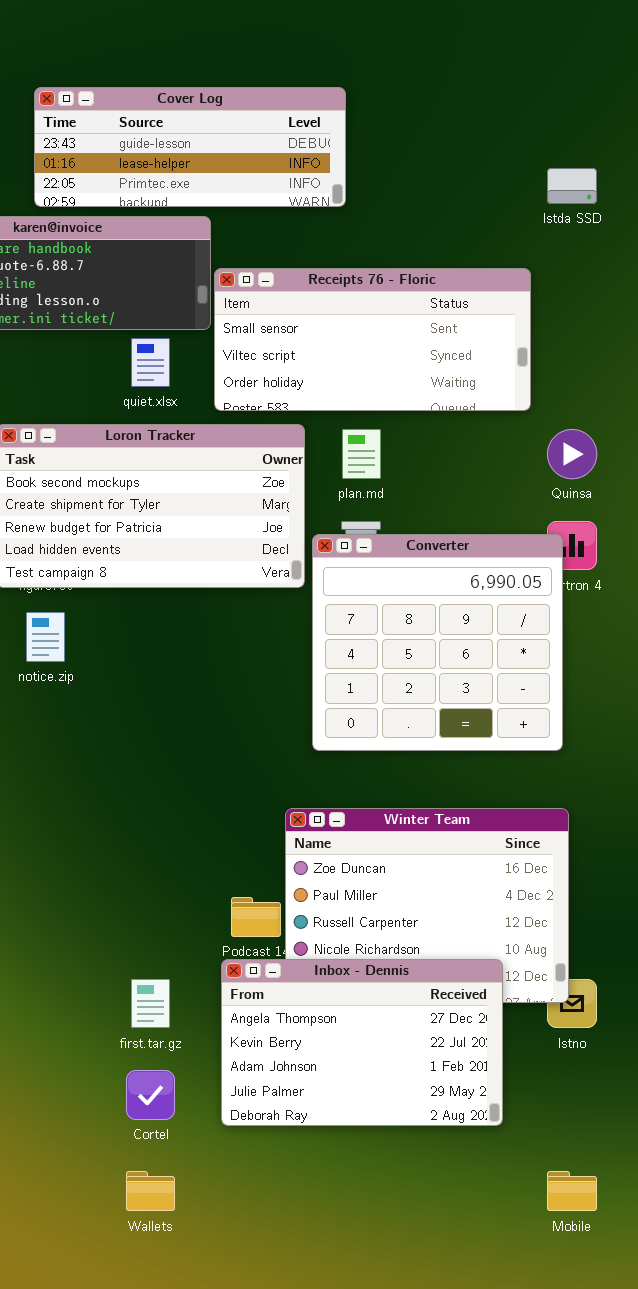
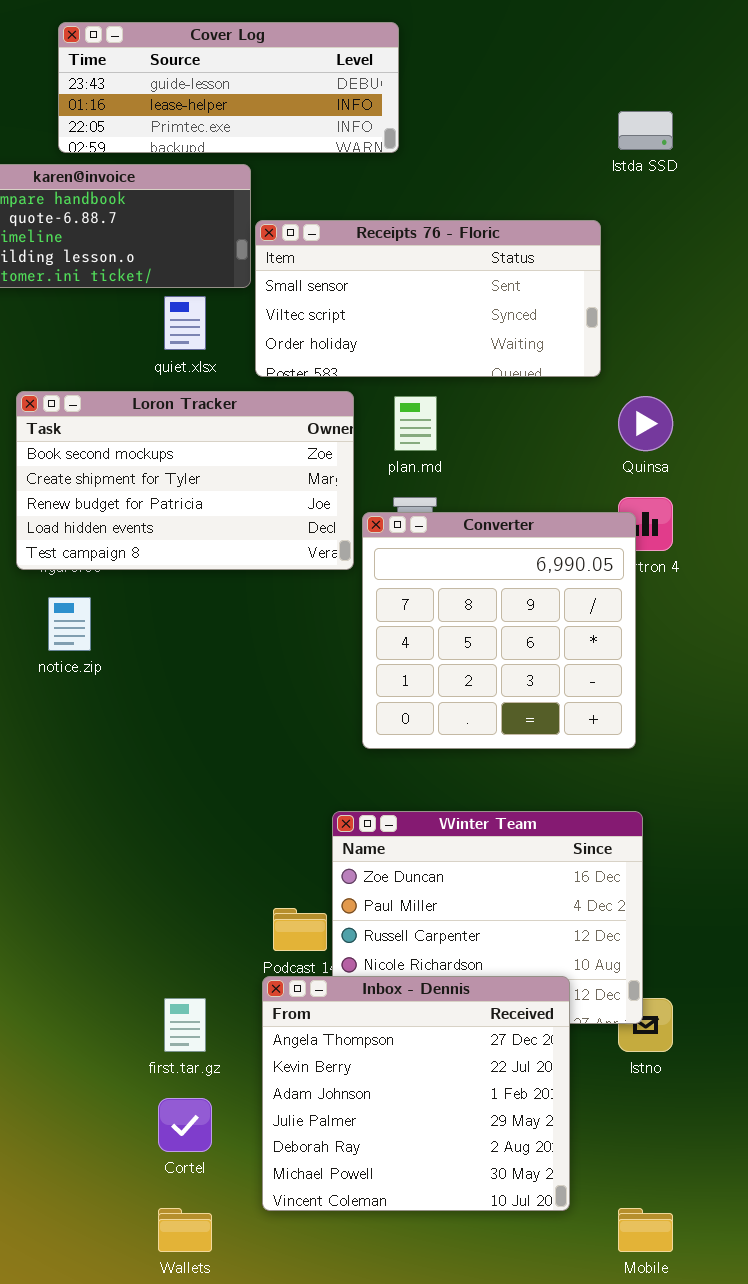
Inbox - Dennis: [221,959,503,1126] -> [262,976,570,1211], resized

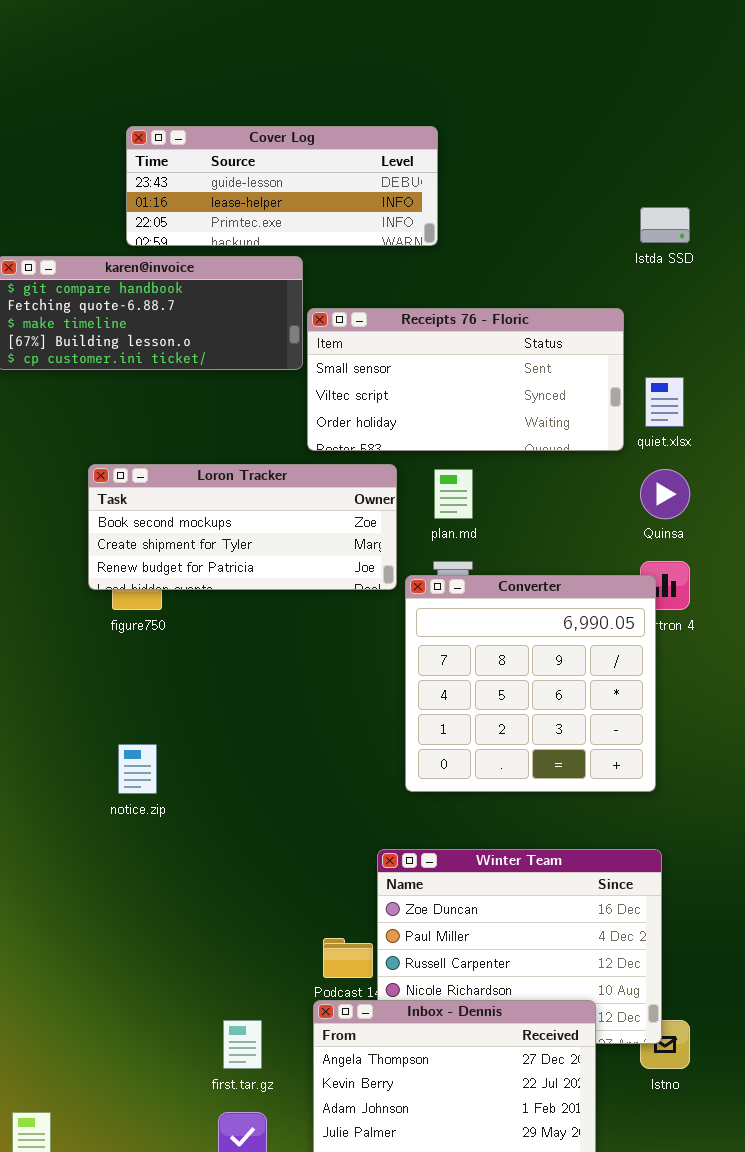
quiet.xlsx: [164,296,206,350] -> [645,377,684,427], moved
Loron Tracker: [16,391,354,570] -> [88,464,397,590], resized
notice.zip: [48,597,91,651] -> [118,744,157,794], moved

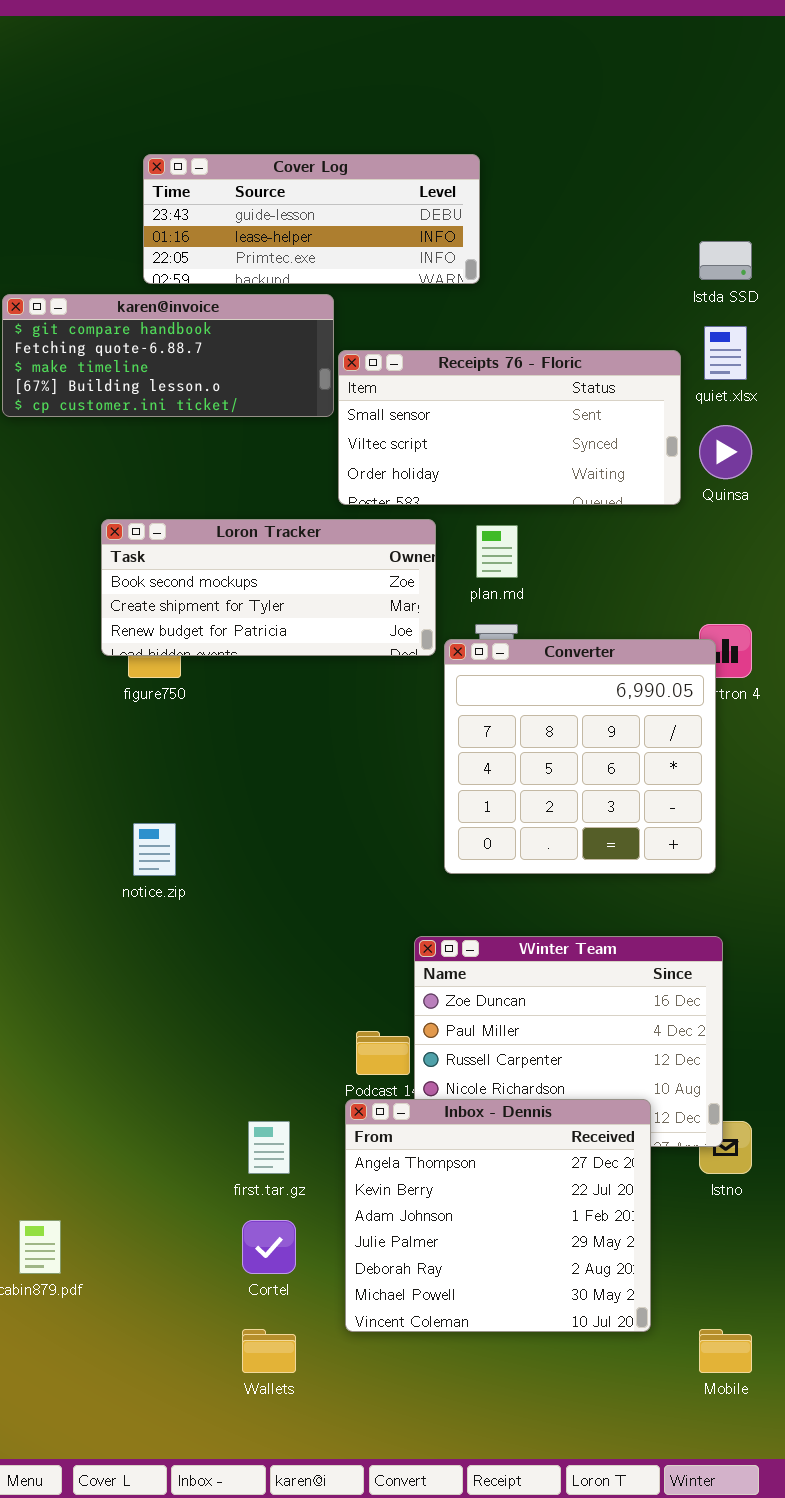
quiet.xlsx: [645,377,684,427] -> [704,326,747,380], moved
Quinsa: [640,469,690,519] -> [699,425,752,479], moved

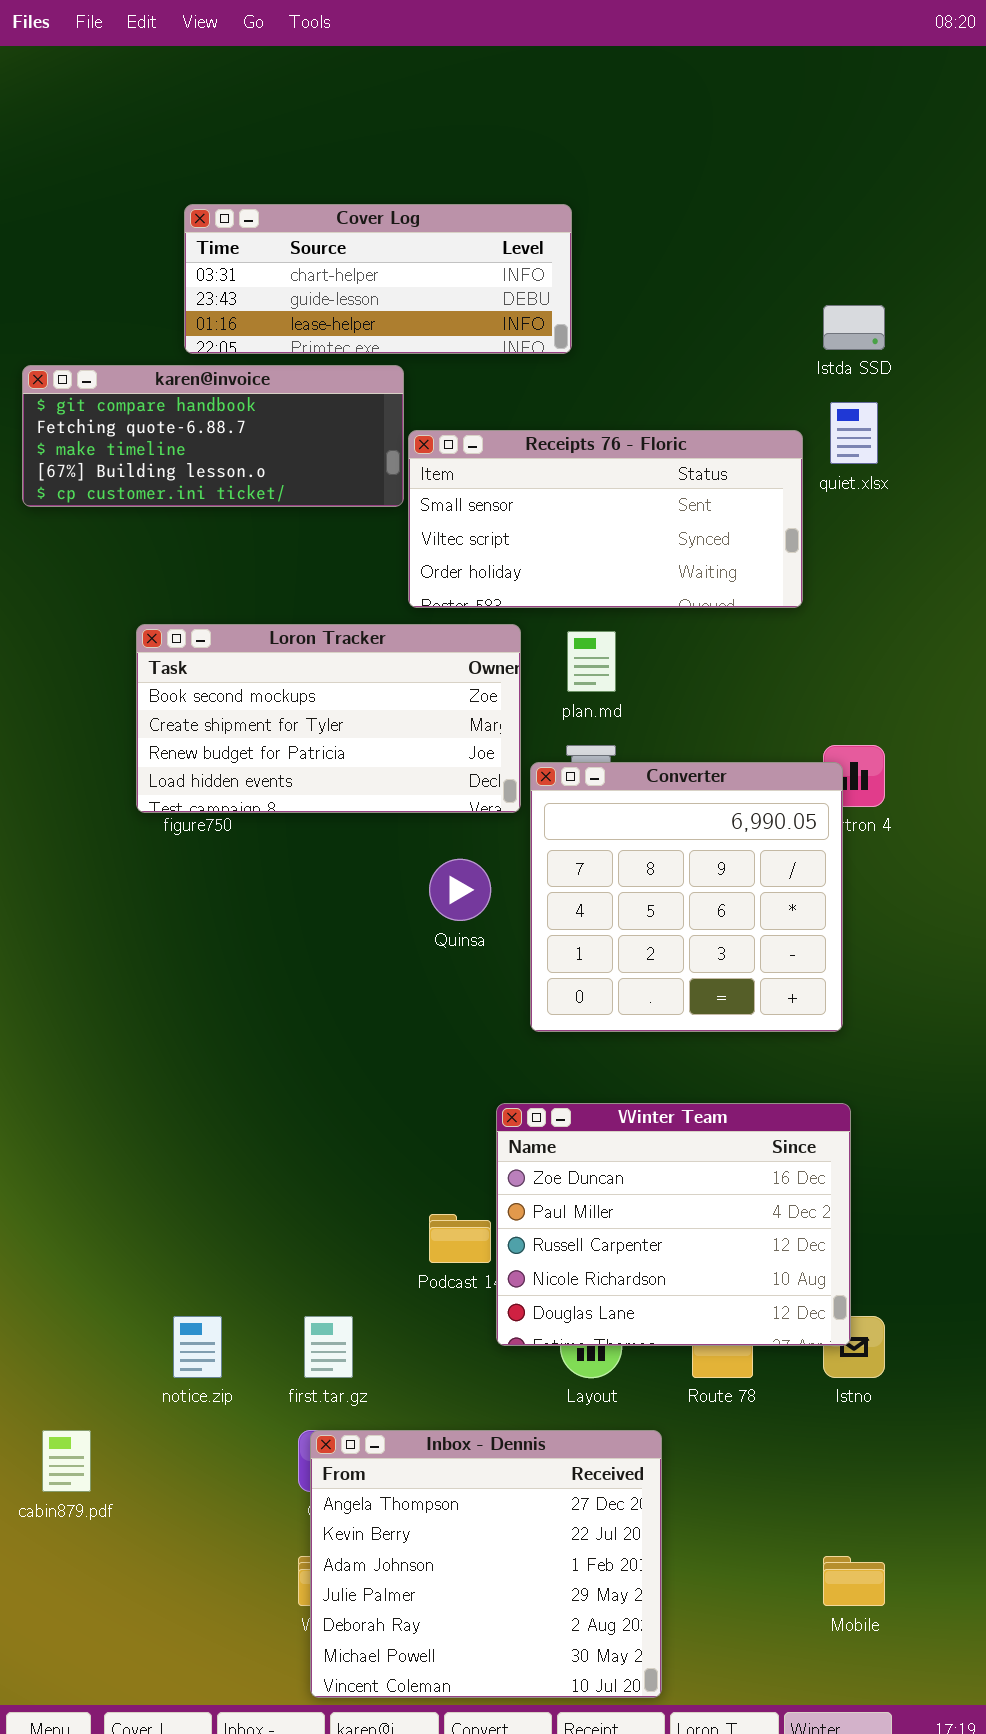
Cover Log: [143,154,480,284] -> [184,204,572,354], scrolled up 1 row
Quinsa: [699,425,752,479] -> [429,859,491,921], moved
Loron Tracker: [101,519,436,656] -> [136,624,521,813], resized
notice.zip: [133,823,176,876] -> [173,1316,222,1378], moved
Inbox - Dennis: [345,1099,651,1332] -> [310,1430,662,1698], moved

